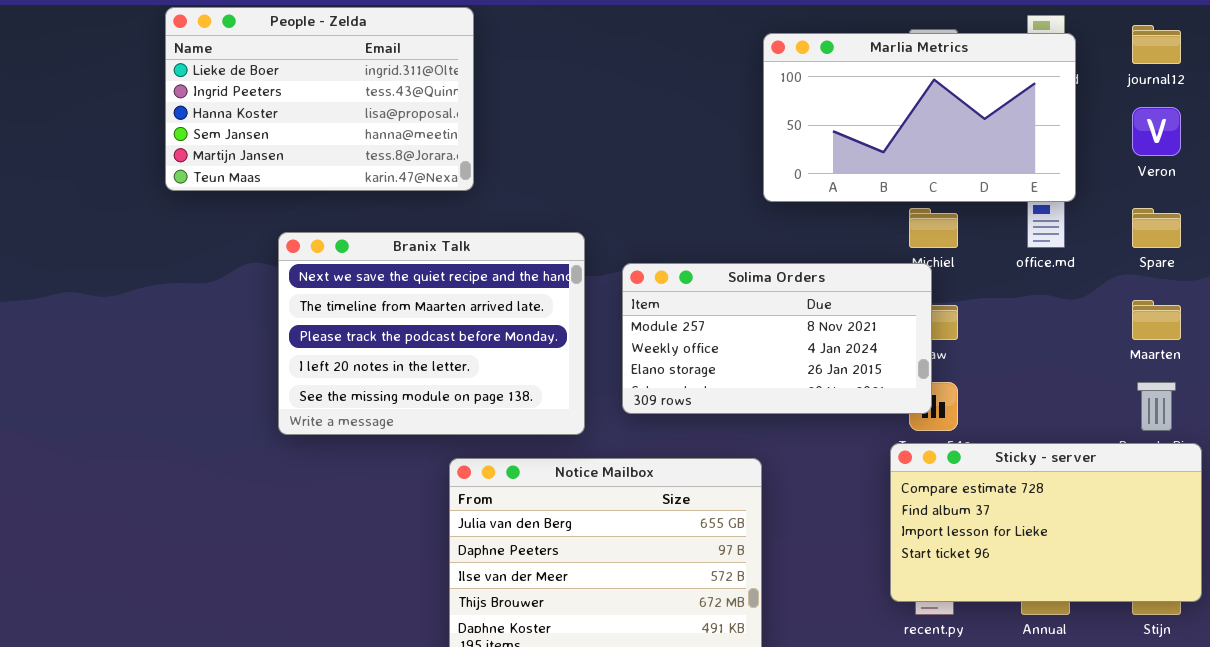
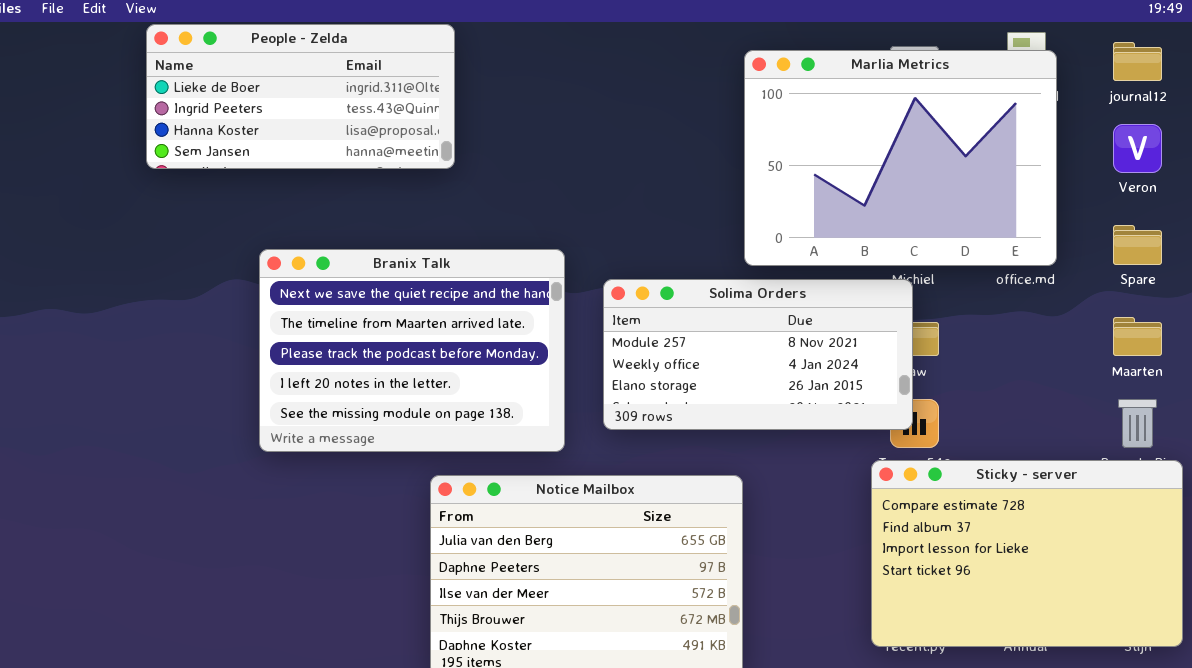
People - Zelda: [165,7,474,191] -> [146,24,455,169], resized
Marlia Metrics: [763,33,1076,202] -> [744,50,1057,266], resized
Sticky - server: [890,443,1202,602] -> [871,460,1183,647], resized

